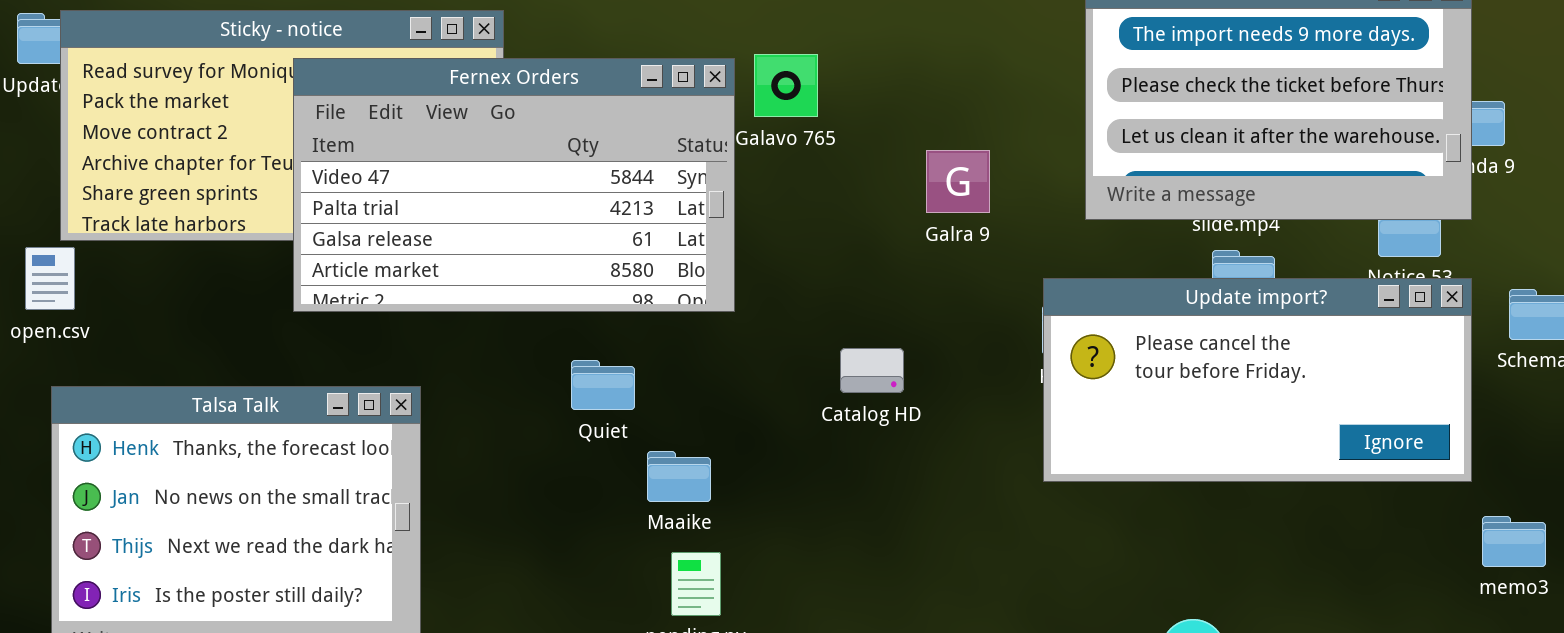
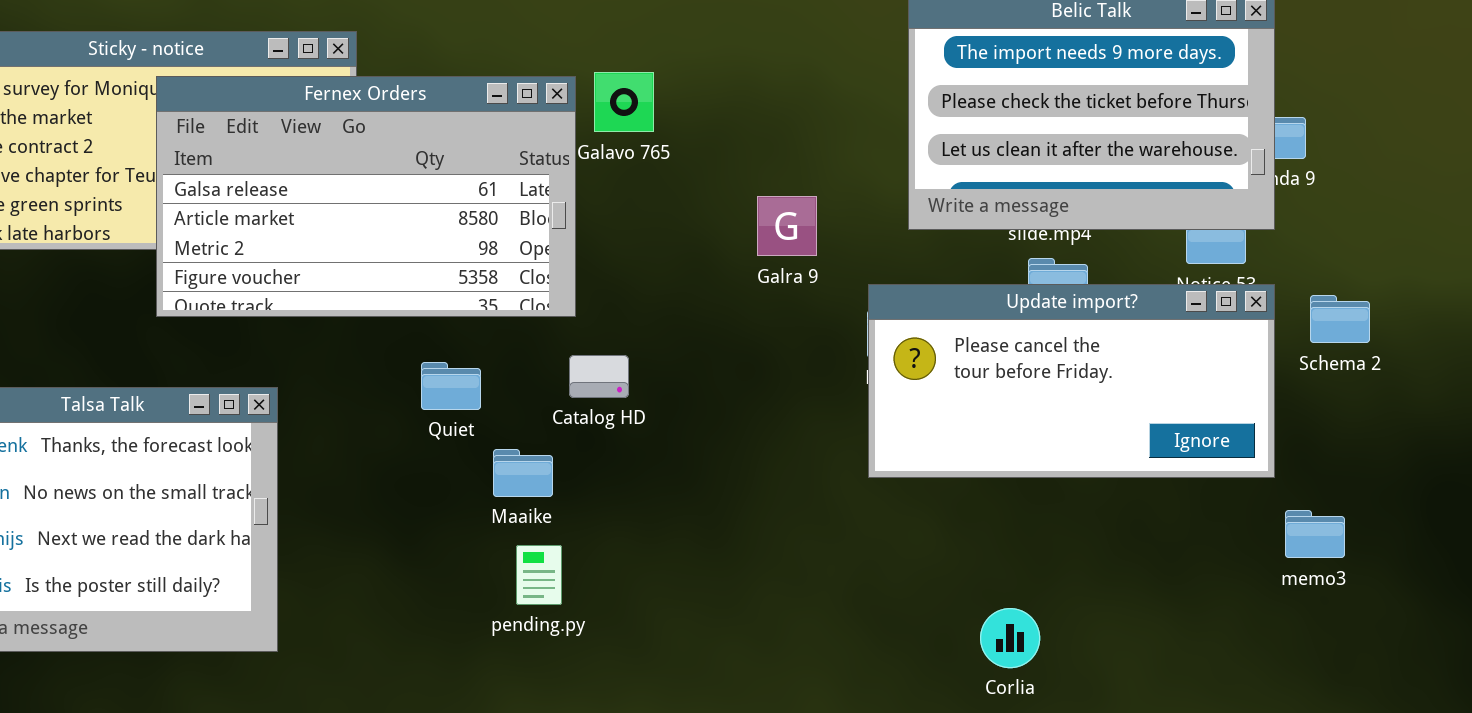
Fernex Orders: [293,58,735,312] -> [156,76,576,317], scrolled down 2 rows
Galra 9: [926,150,990,213] -> [757,196,817,256], moved
Catalog HD: [840,348,904,393] -> [569,355,629,398], moved

